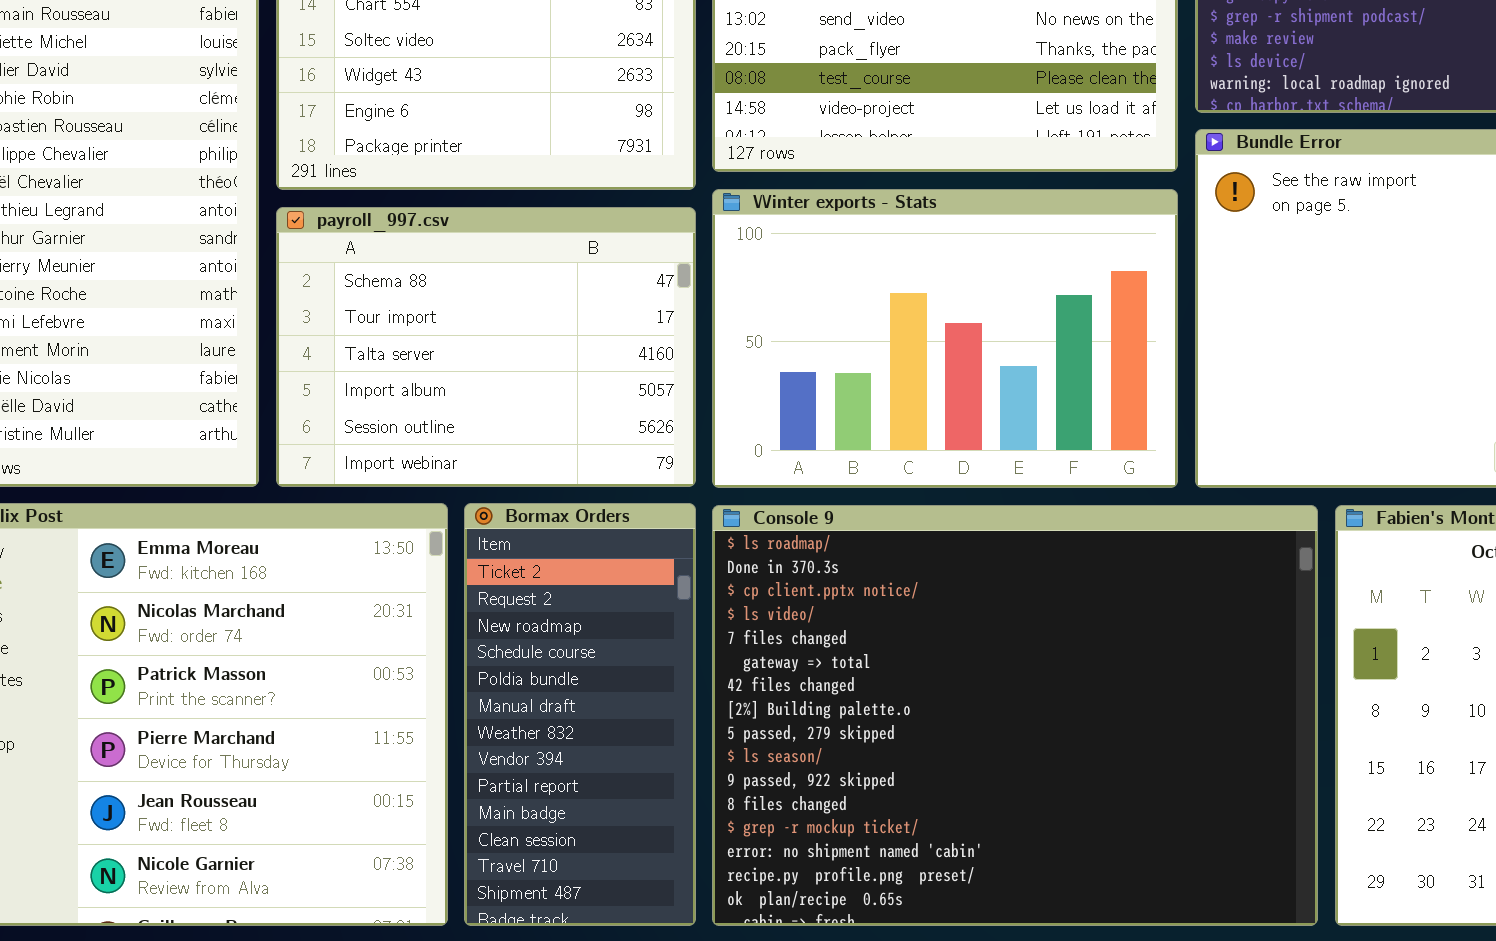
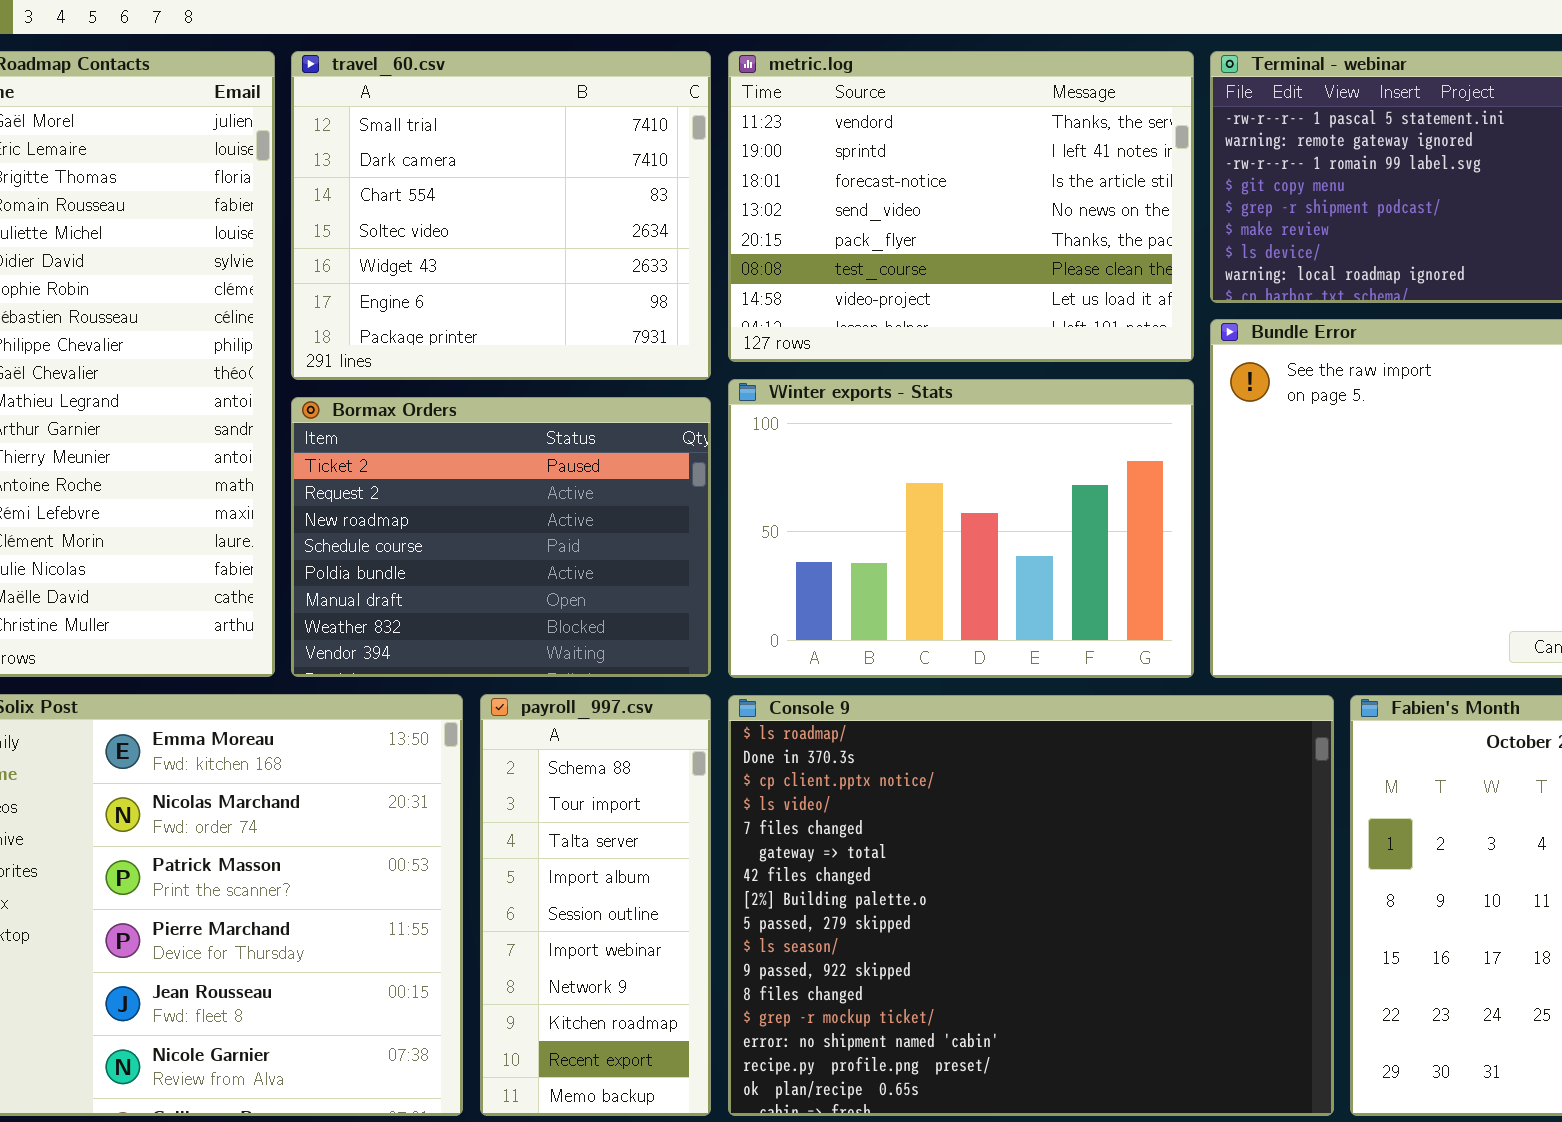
payroll_997.csv: [276,207,696,487] -> [480,694,711,1116], moved, resized
Bormax Orders: [464,503,696,926] -> [291,397,711,677], moved, resized

